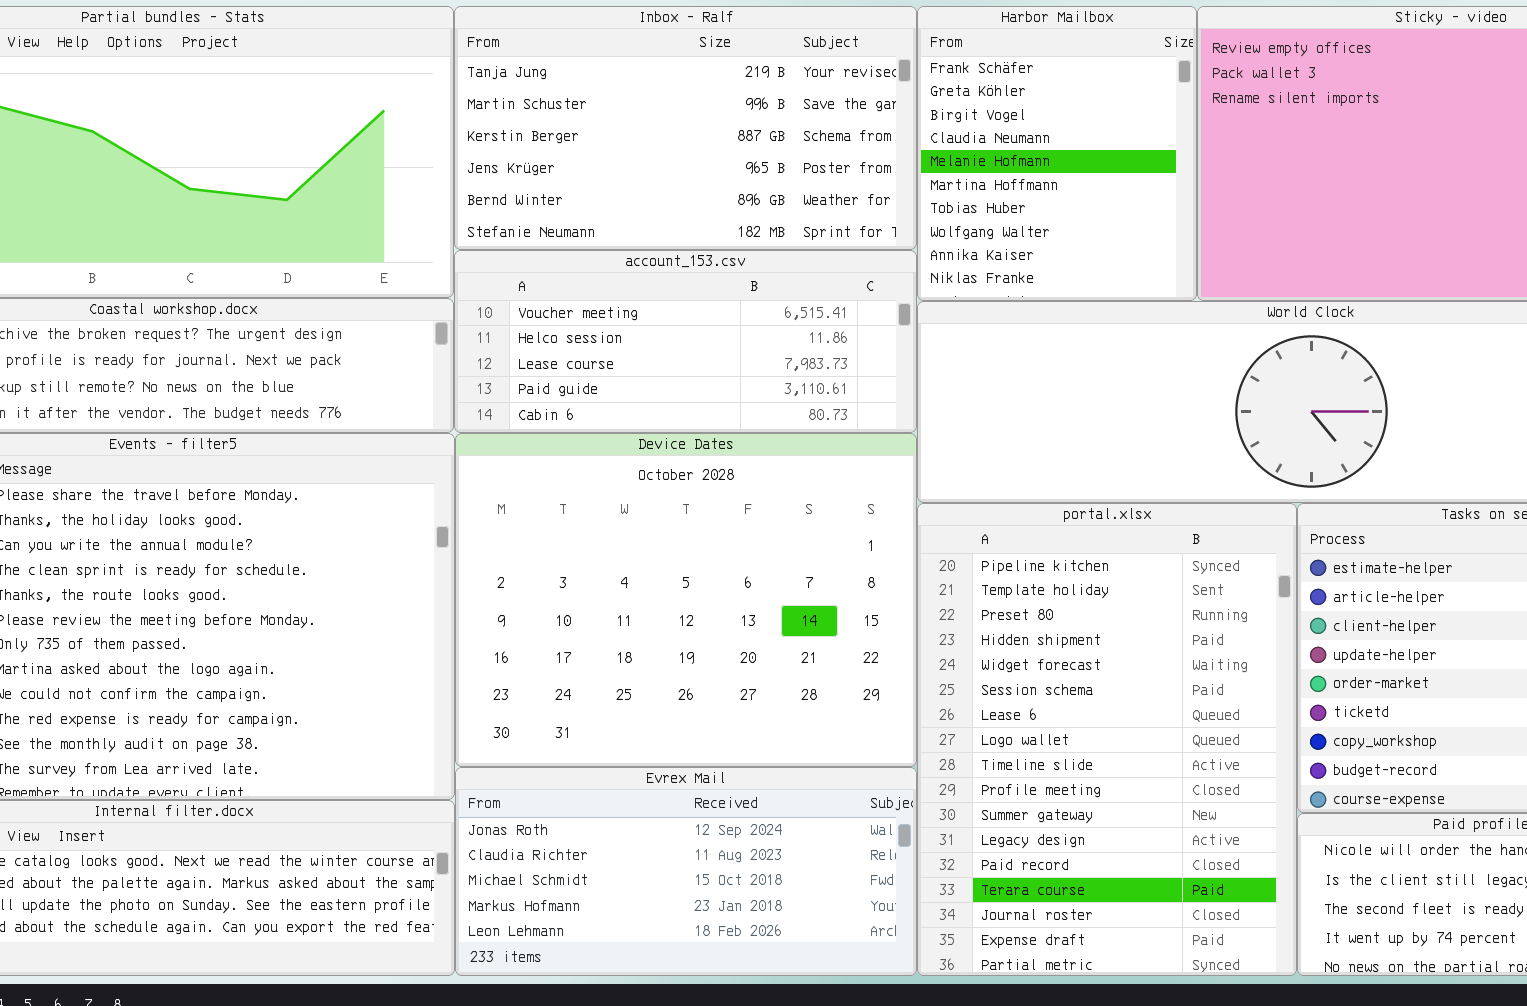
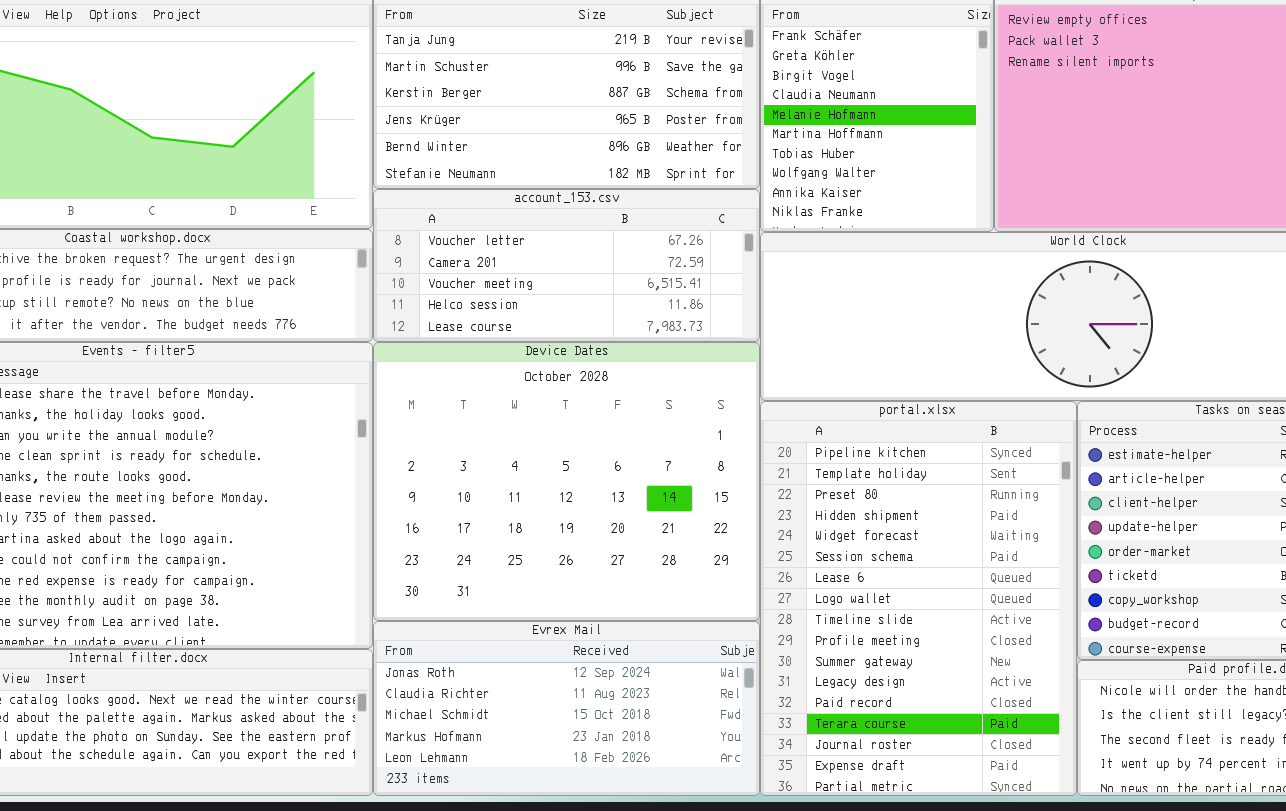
account_153.csv: [454,250,917,433] -> [373,189,760,342], scrolled up 2 rows

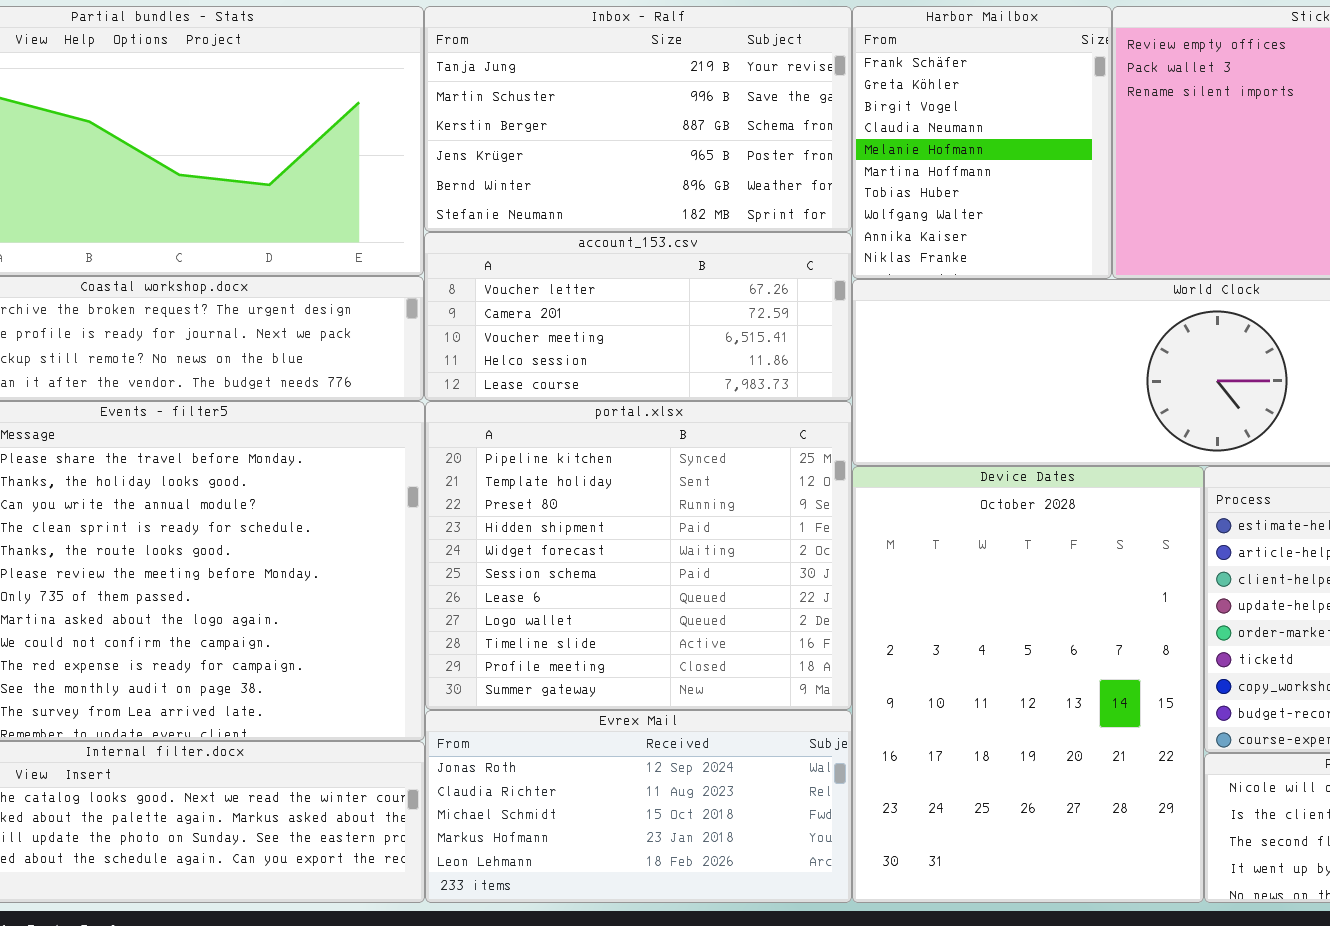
Device Dates: [373,342,760,621] -> [852,466,1204,903], moved, resized
portal.xlsx: [760,401,1077,796] -> [425,401,852,710], moved, resized

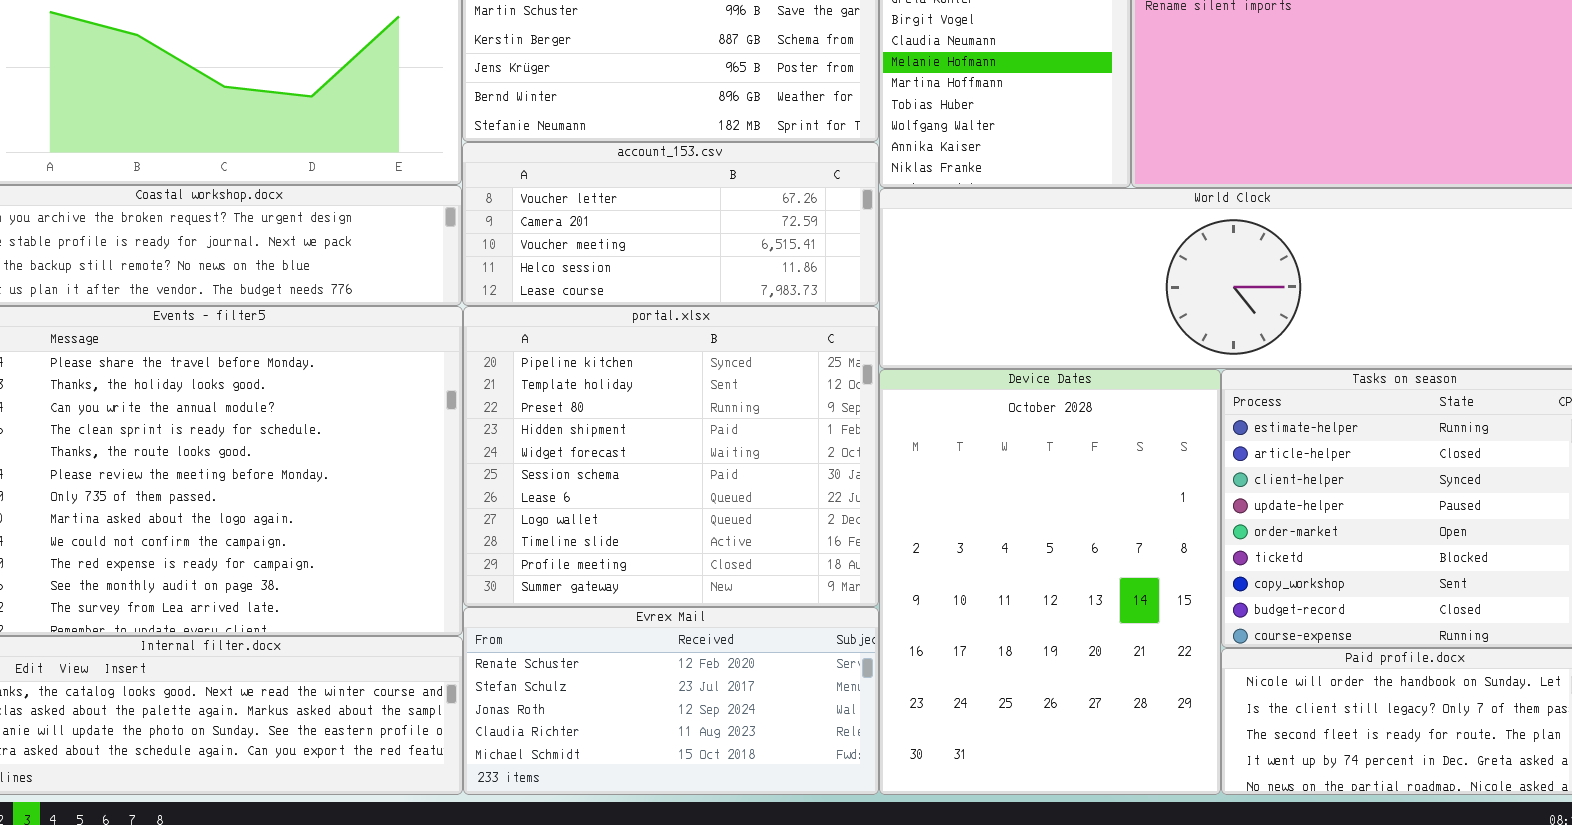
Evrex Mail: [425,710,852,903] -> [463,607,879,795], scrolled up 2 rows

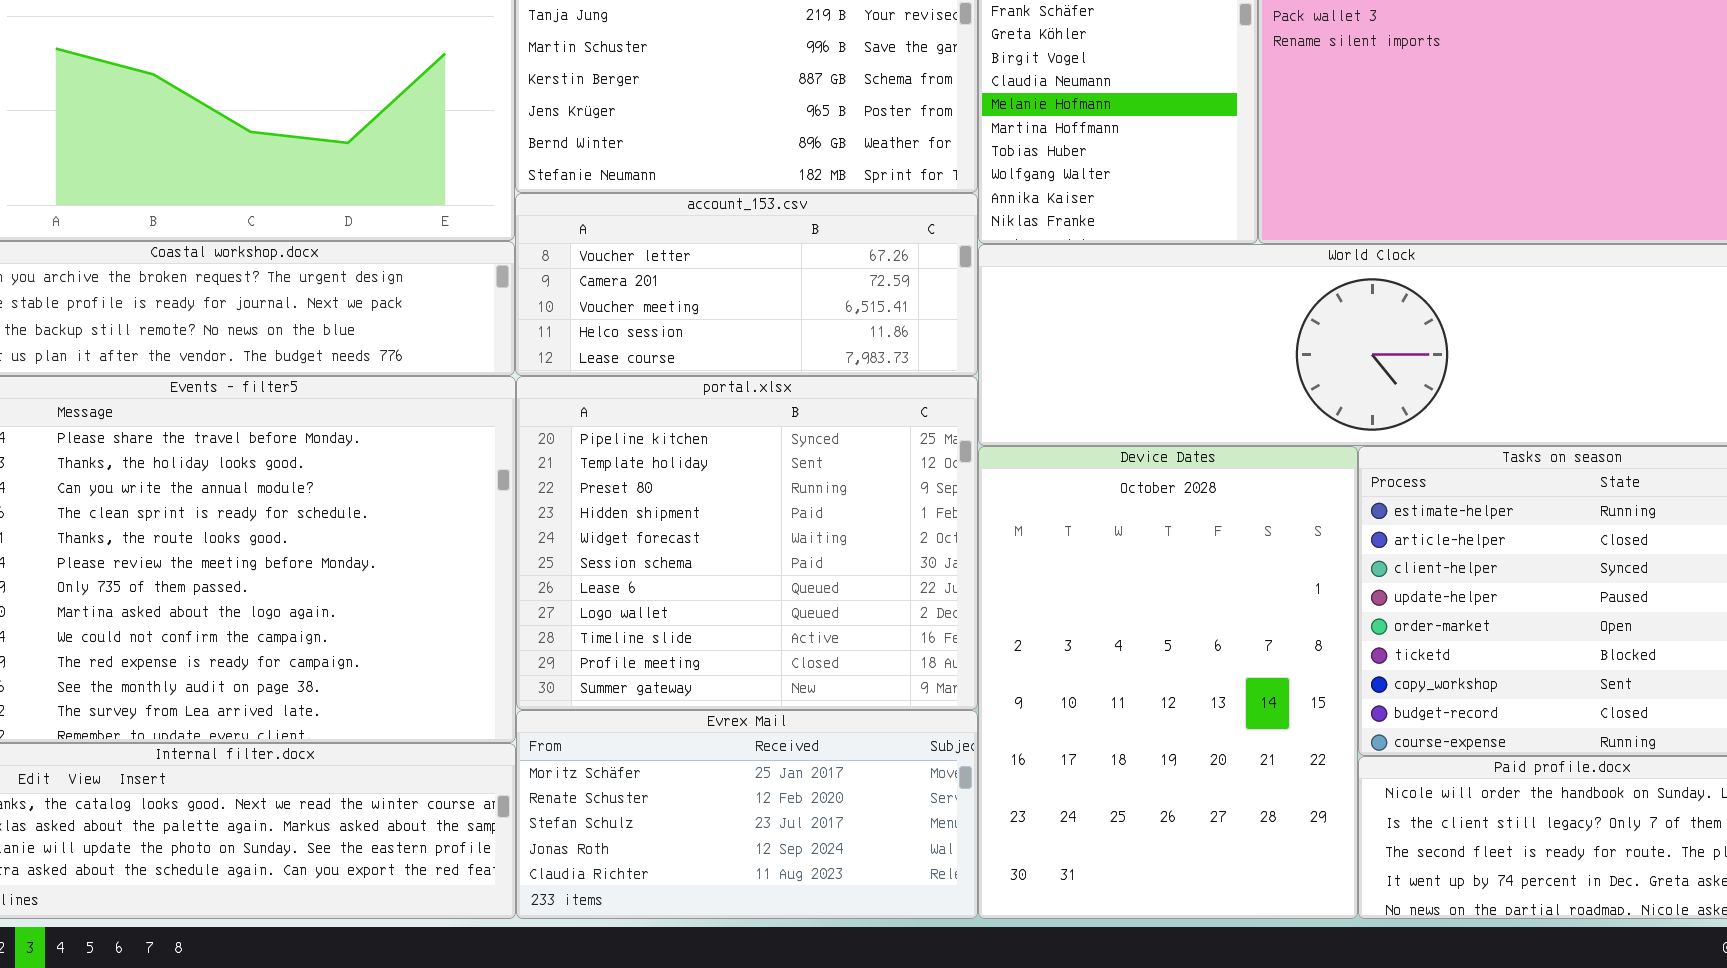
Evrex Mail: [463,607,879,795] -> [516,710,978,919], scrolled up 1 row

